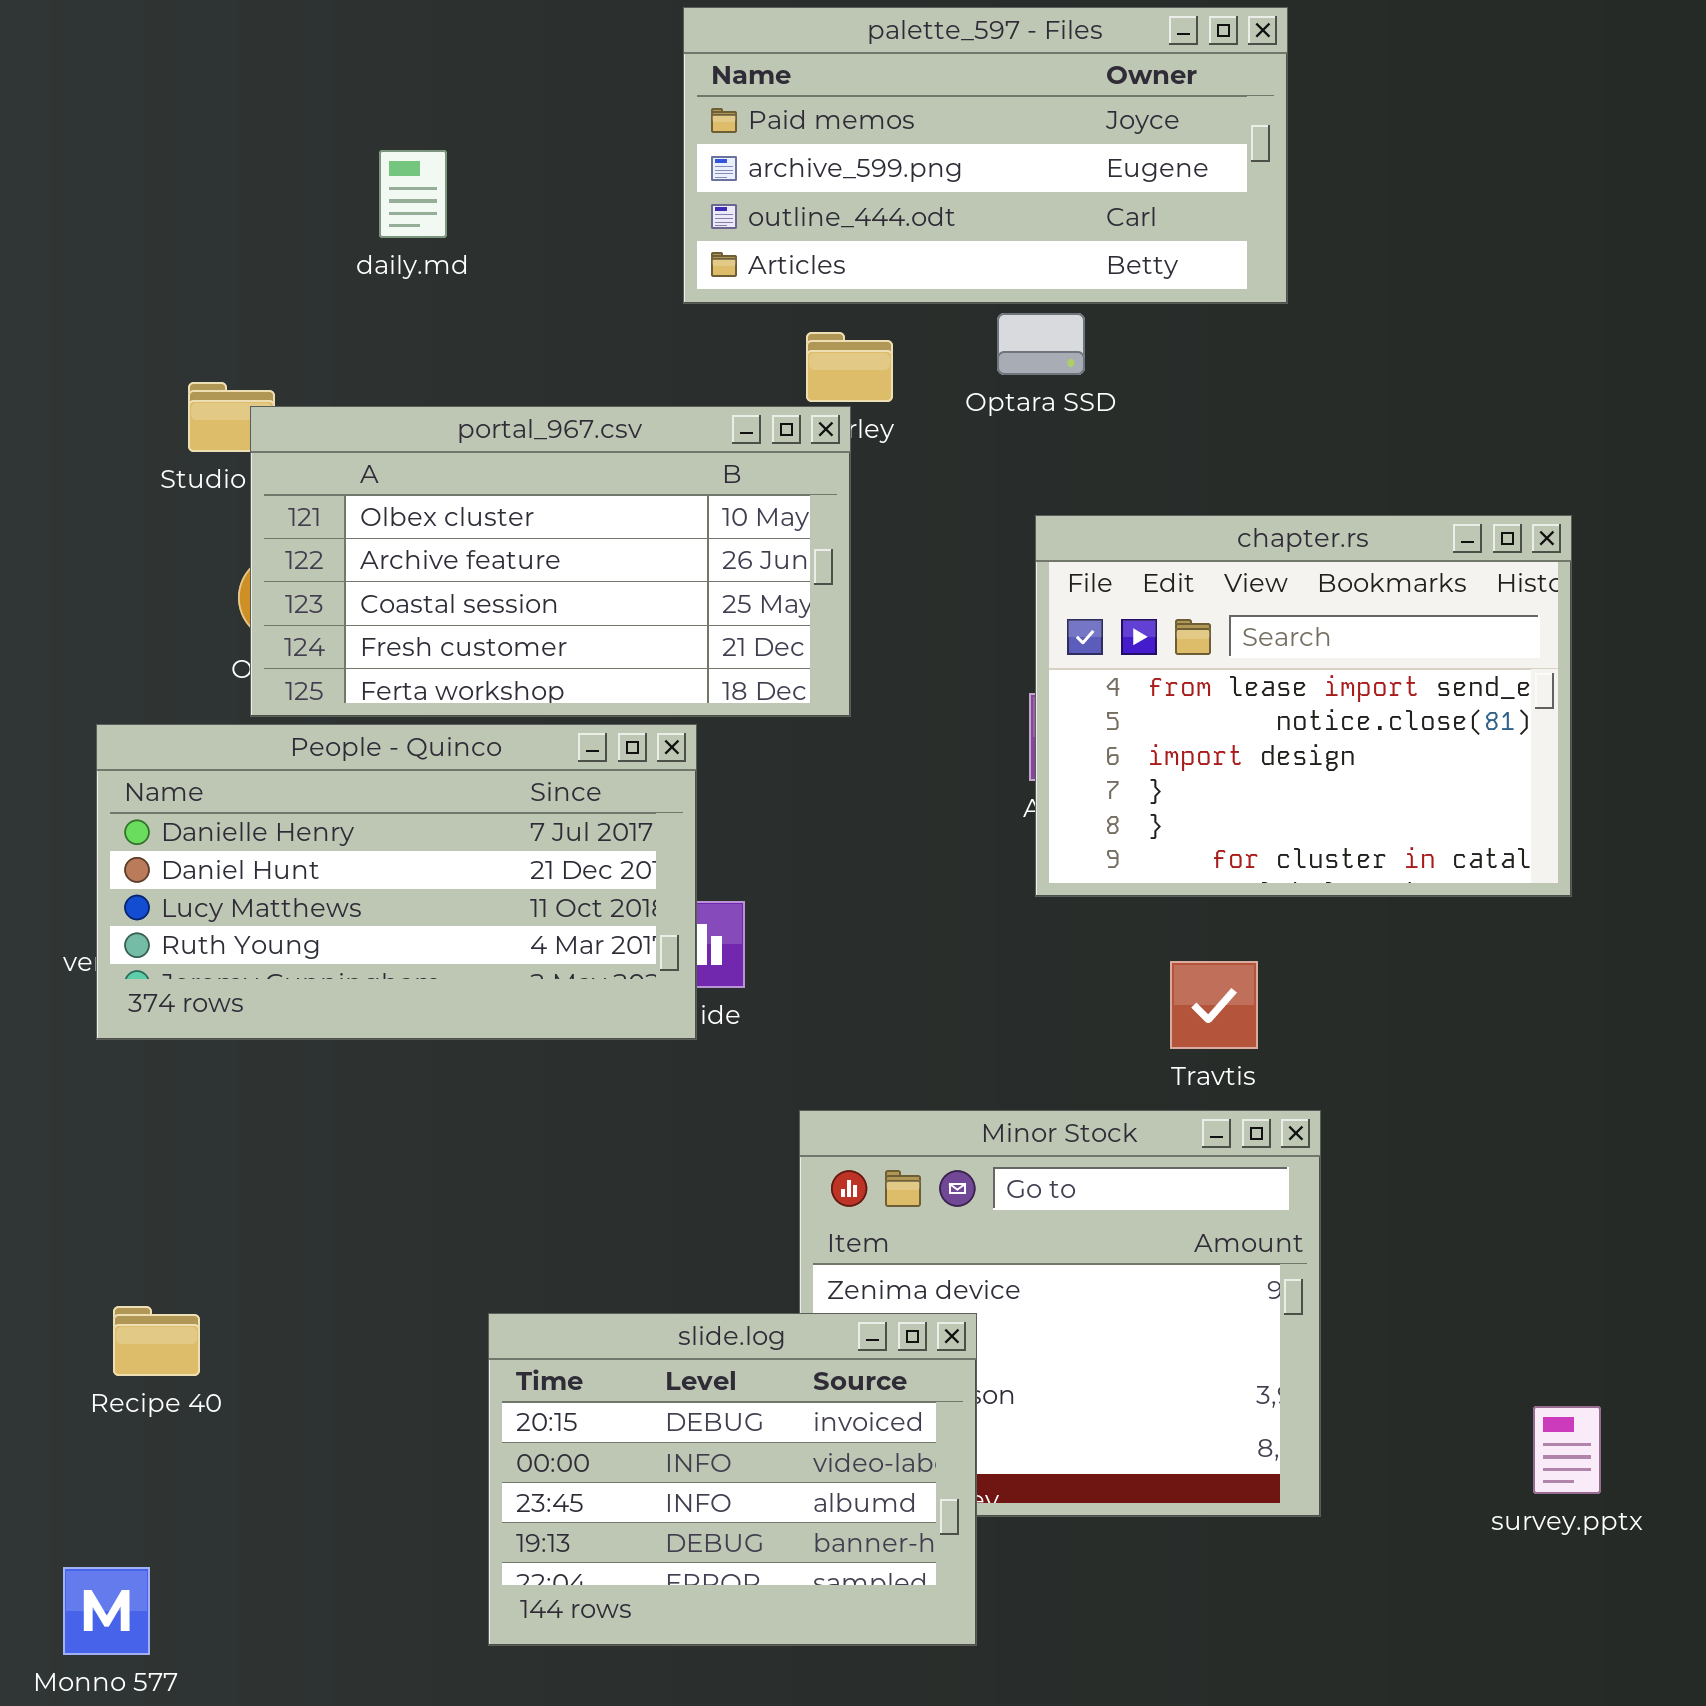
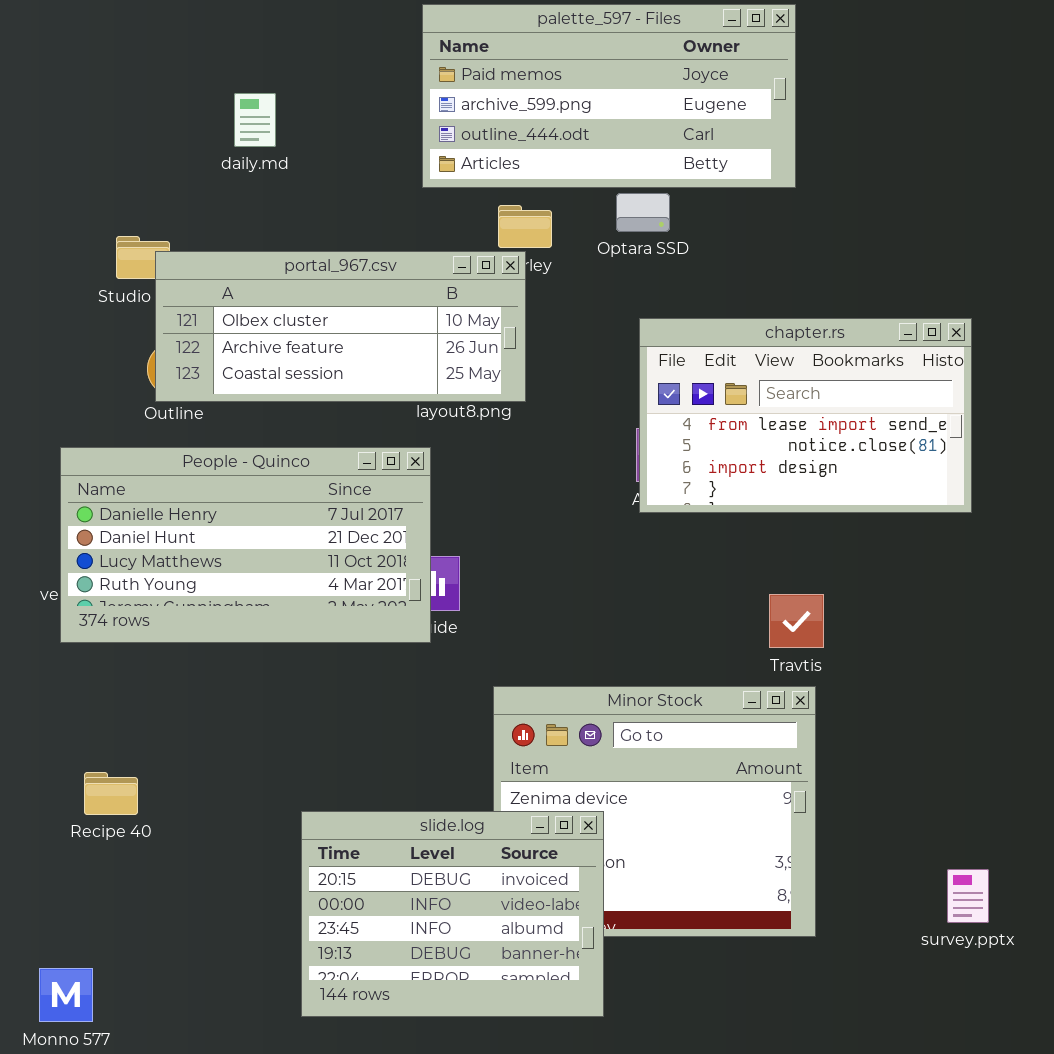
portal_967.csv: [250,406,851,717] -> [155,251,526,402], resized
chapter.rs: [1035,515,1572,897] -> [639,318,972,513], resized
Travtis: [1170,961,1258,1049] -> [769,594,824,648], moved
Recipe 40: [113,1306,200,1376] -> [84,772,138,815], moved

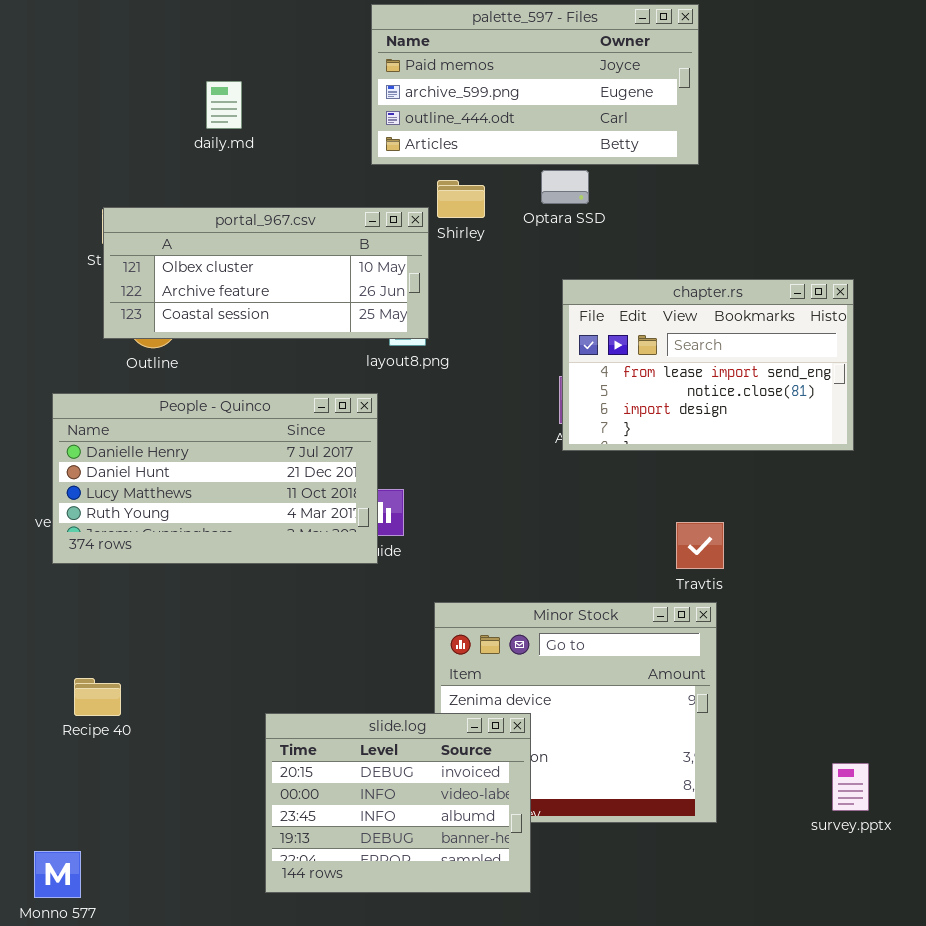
portal_967.csv: [155,251,526,402] -> [103,207,429,339], moved

